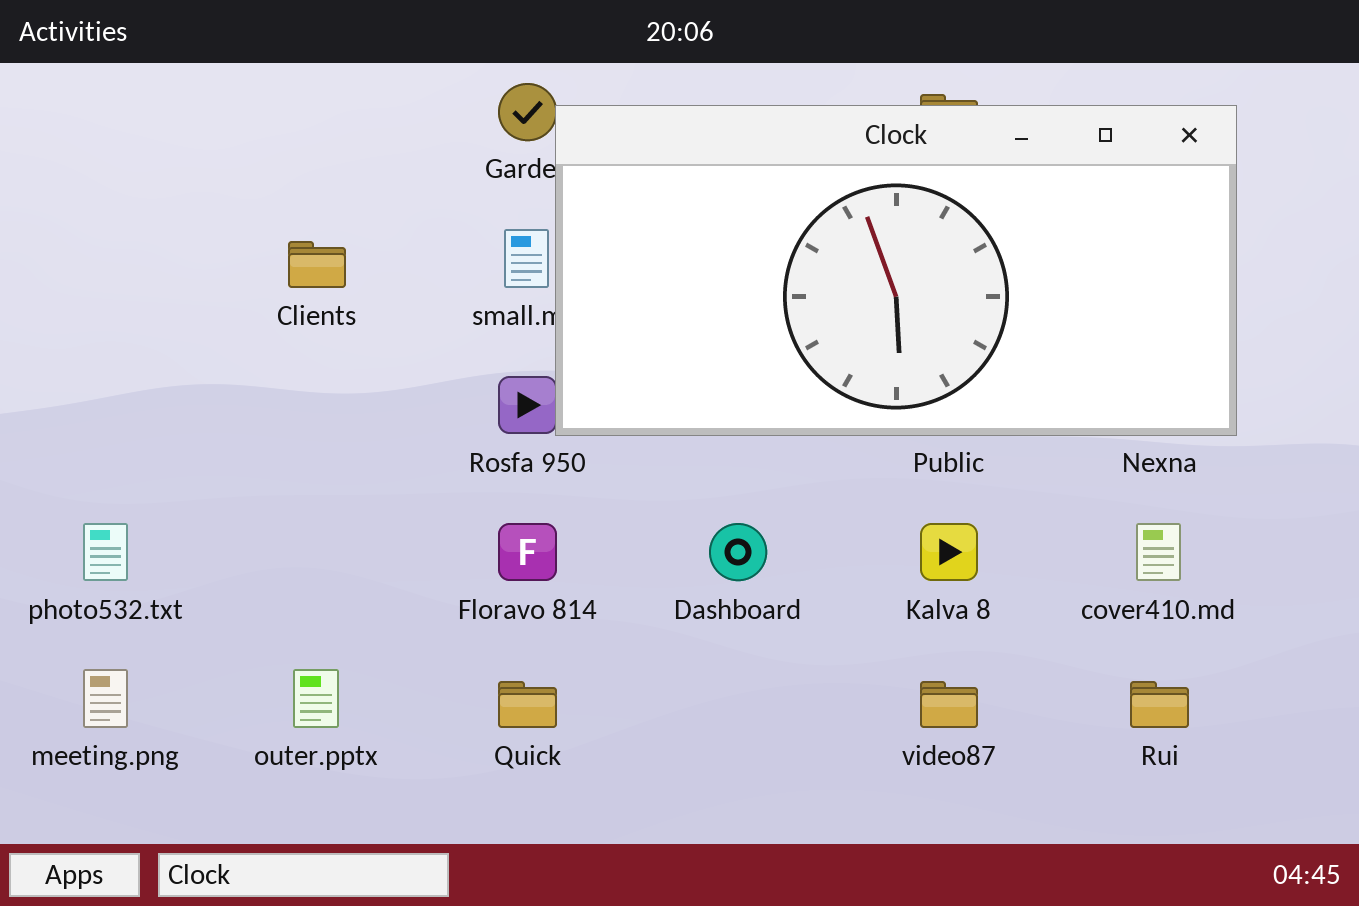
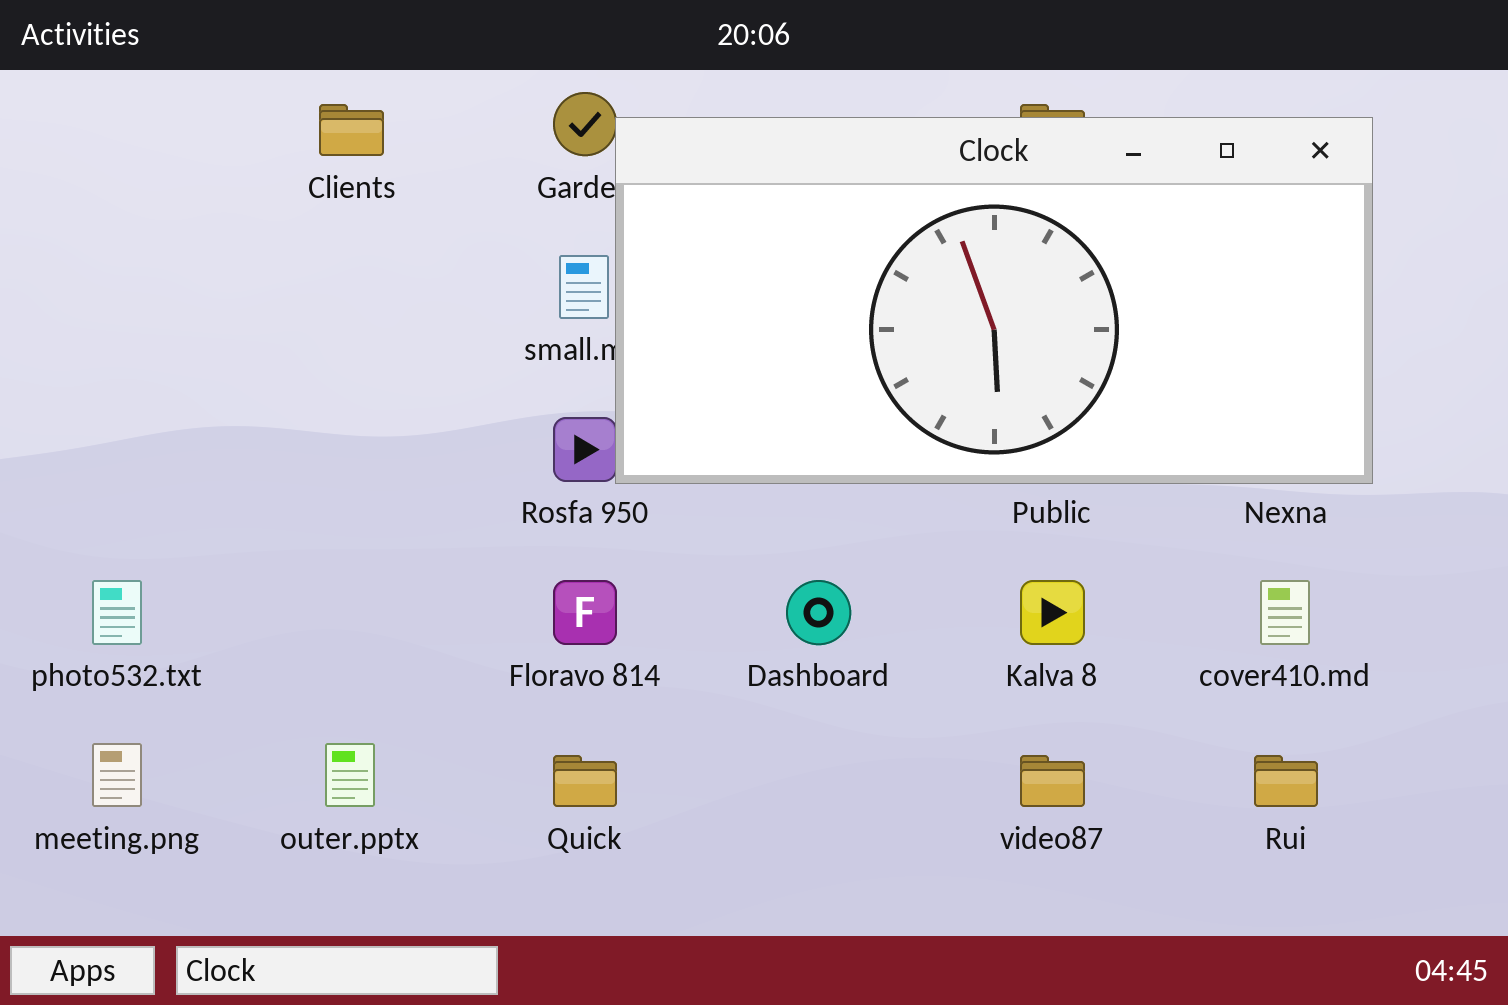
Clients: [288,241,346,288] -> [319,104,384,156], moved

